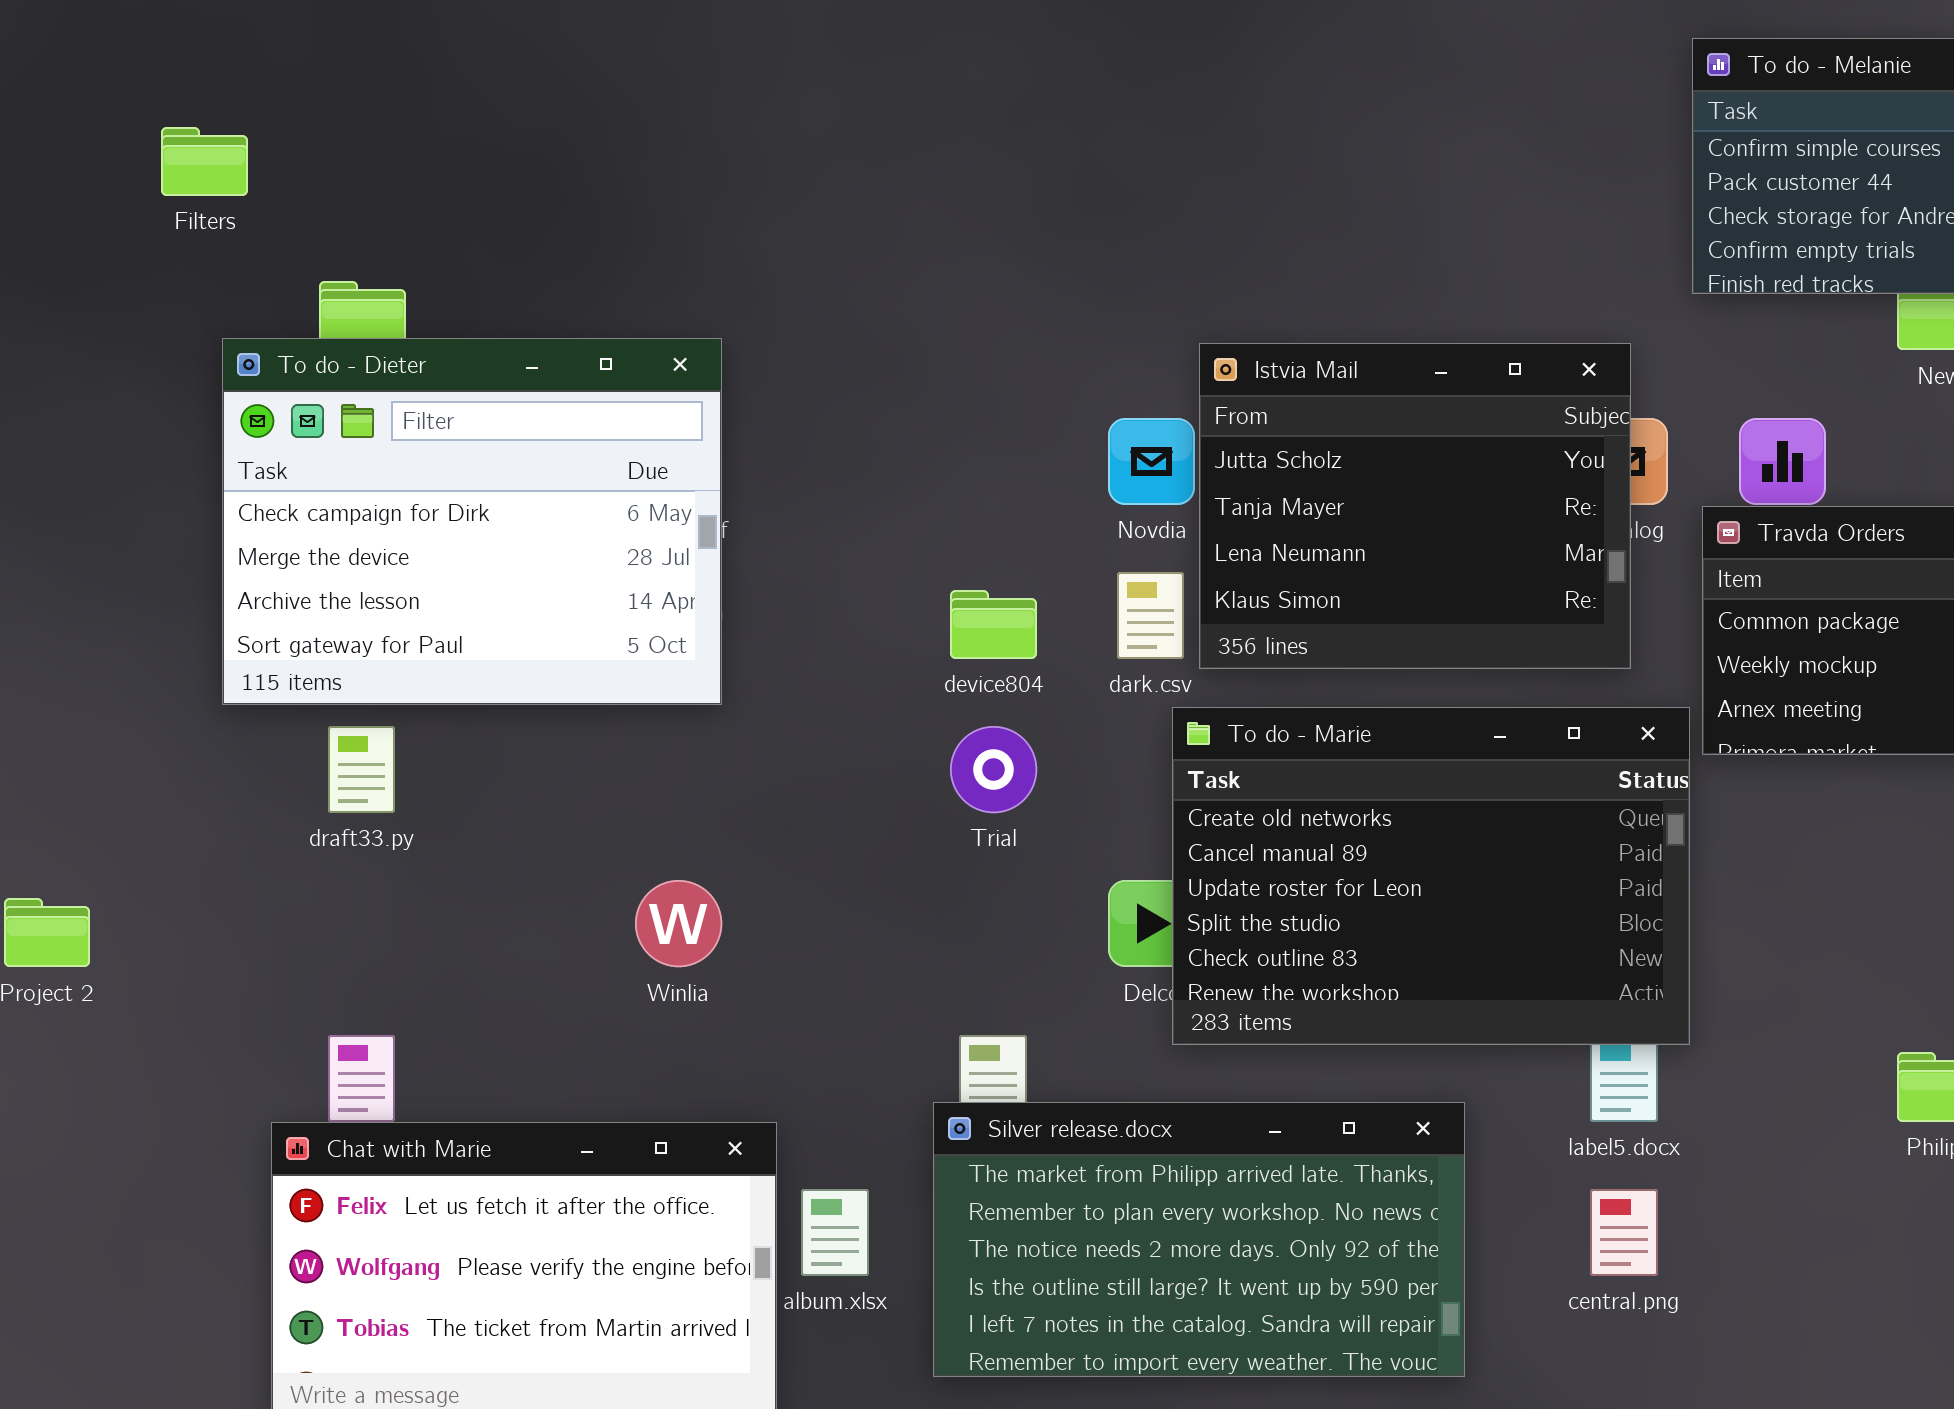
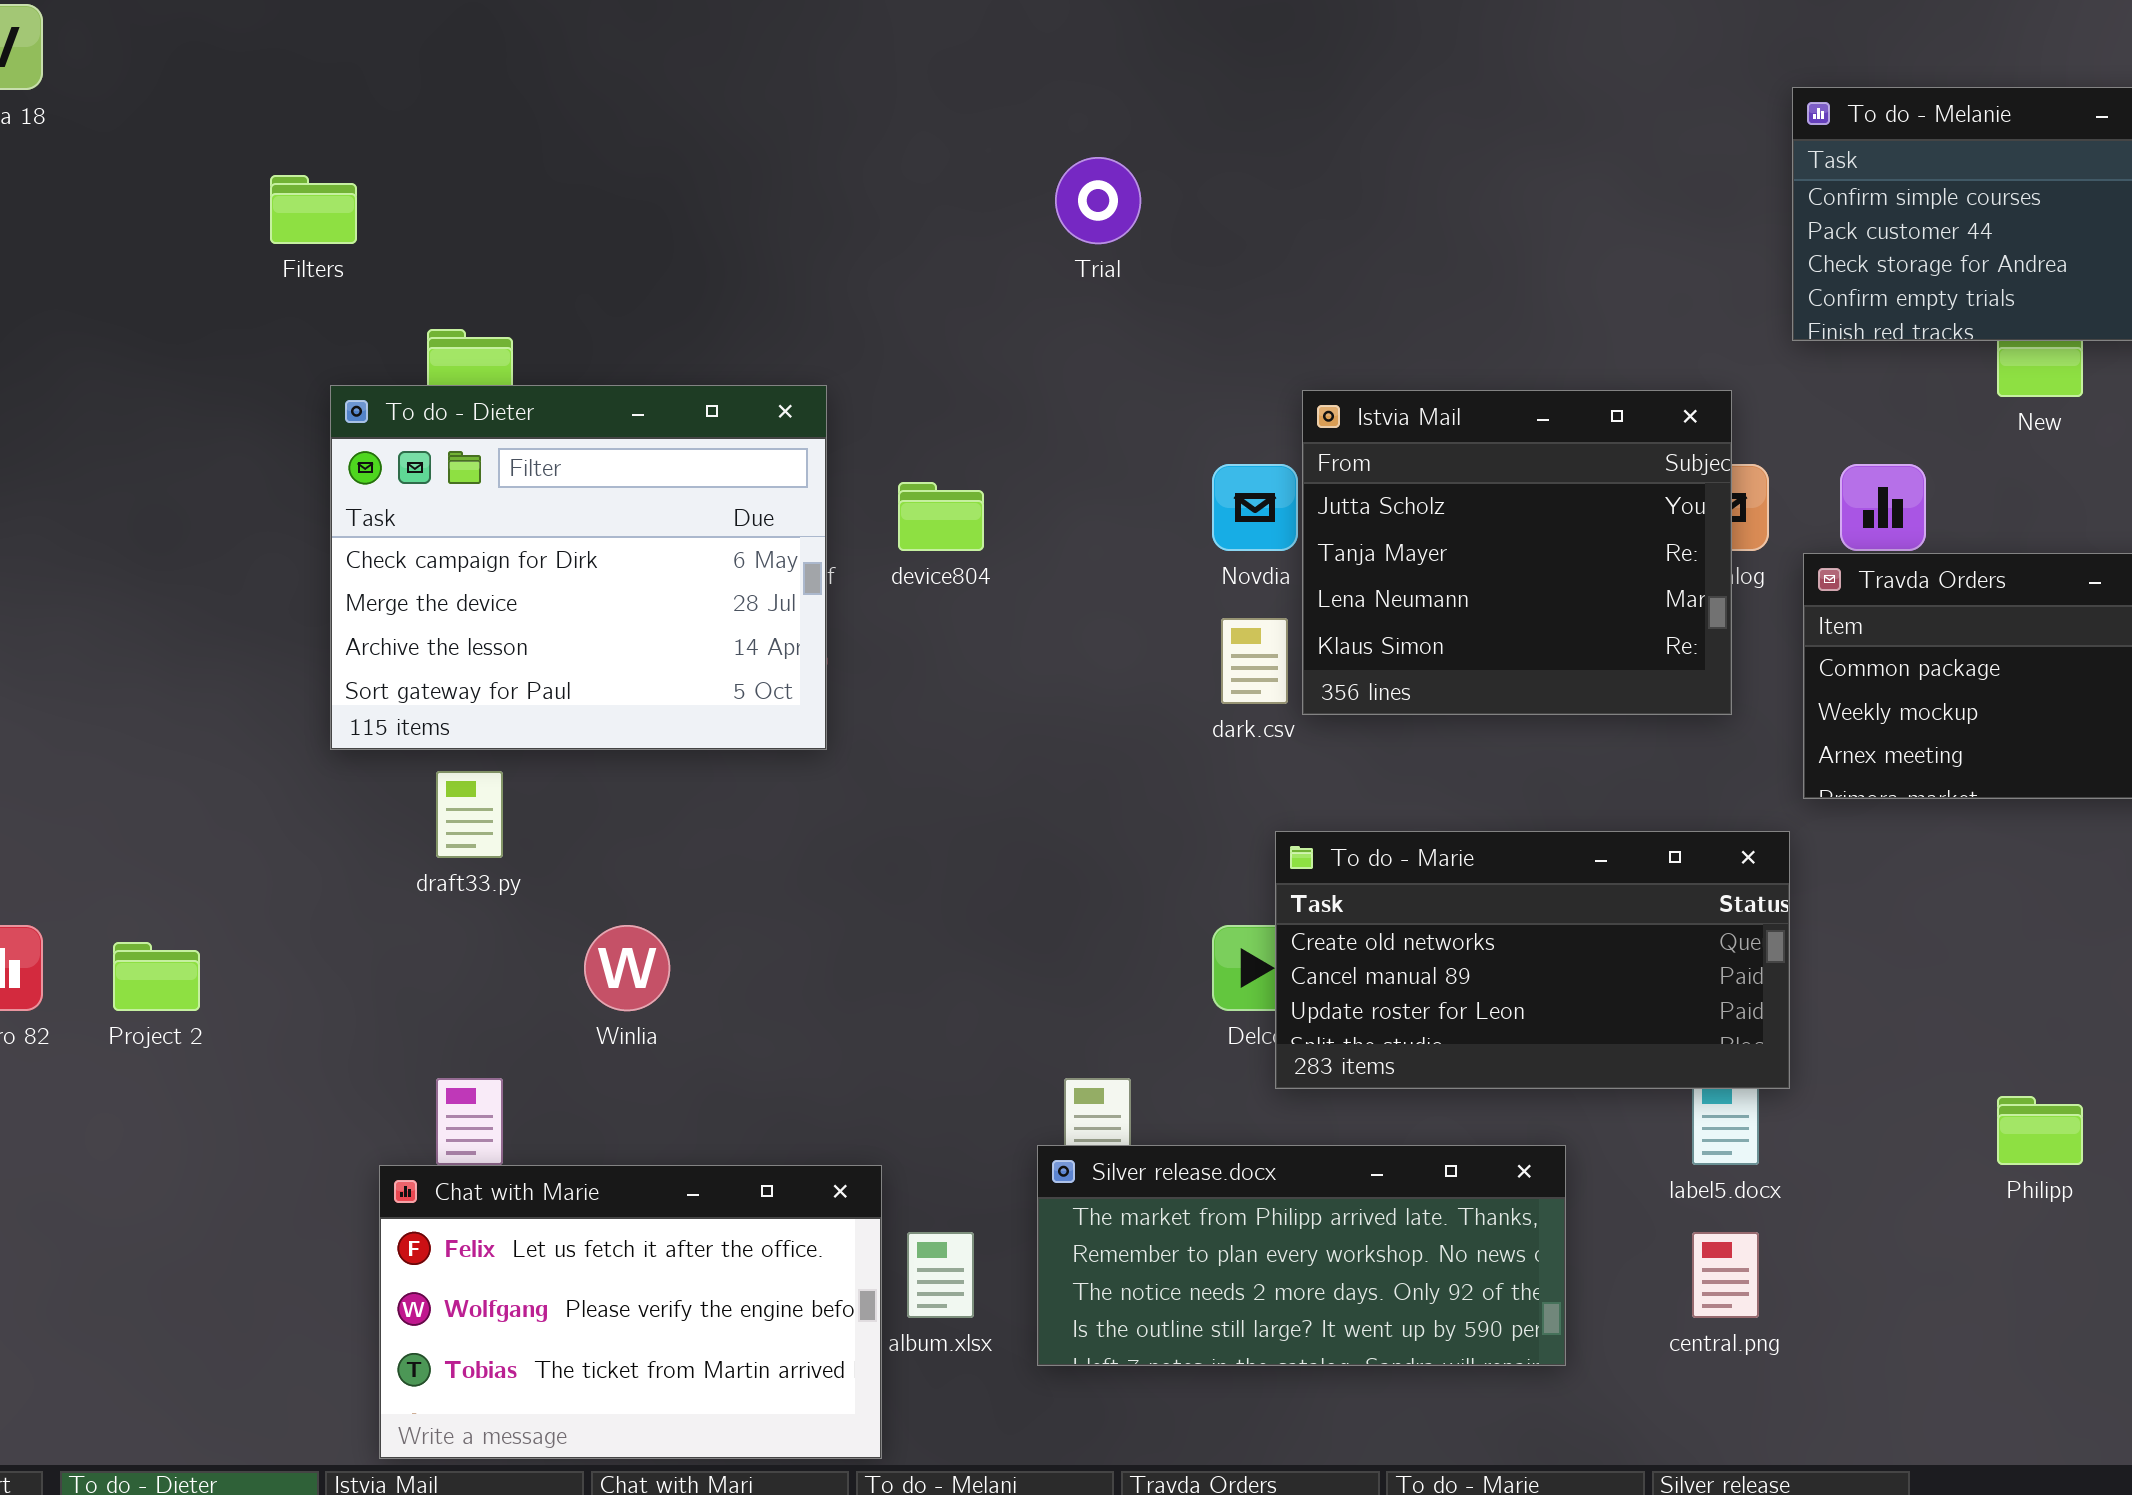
device804: [950,590,1037,659] -> [898,482,984,551], moved
To do - Marie: [1172,707,1690,1045] -> [1275,831,1790,1089], resized
Trial: [950,726,1037,813] -> [1055,157,1141,244], moved
Winlia: [635,880,722,967] -> [584,925,670,1011], moved
Silver release.docx: [933,1102,1465,1377] -> [1037,1145,1566,1366], resized

